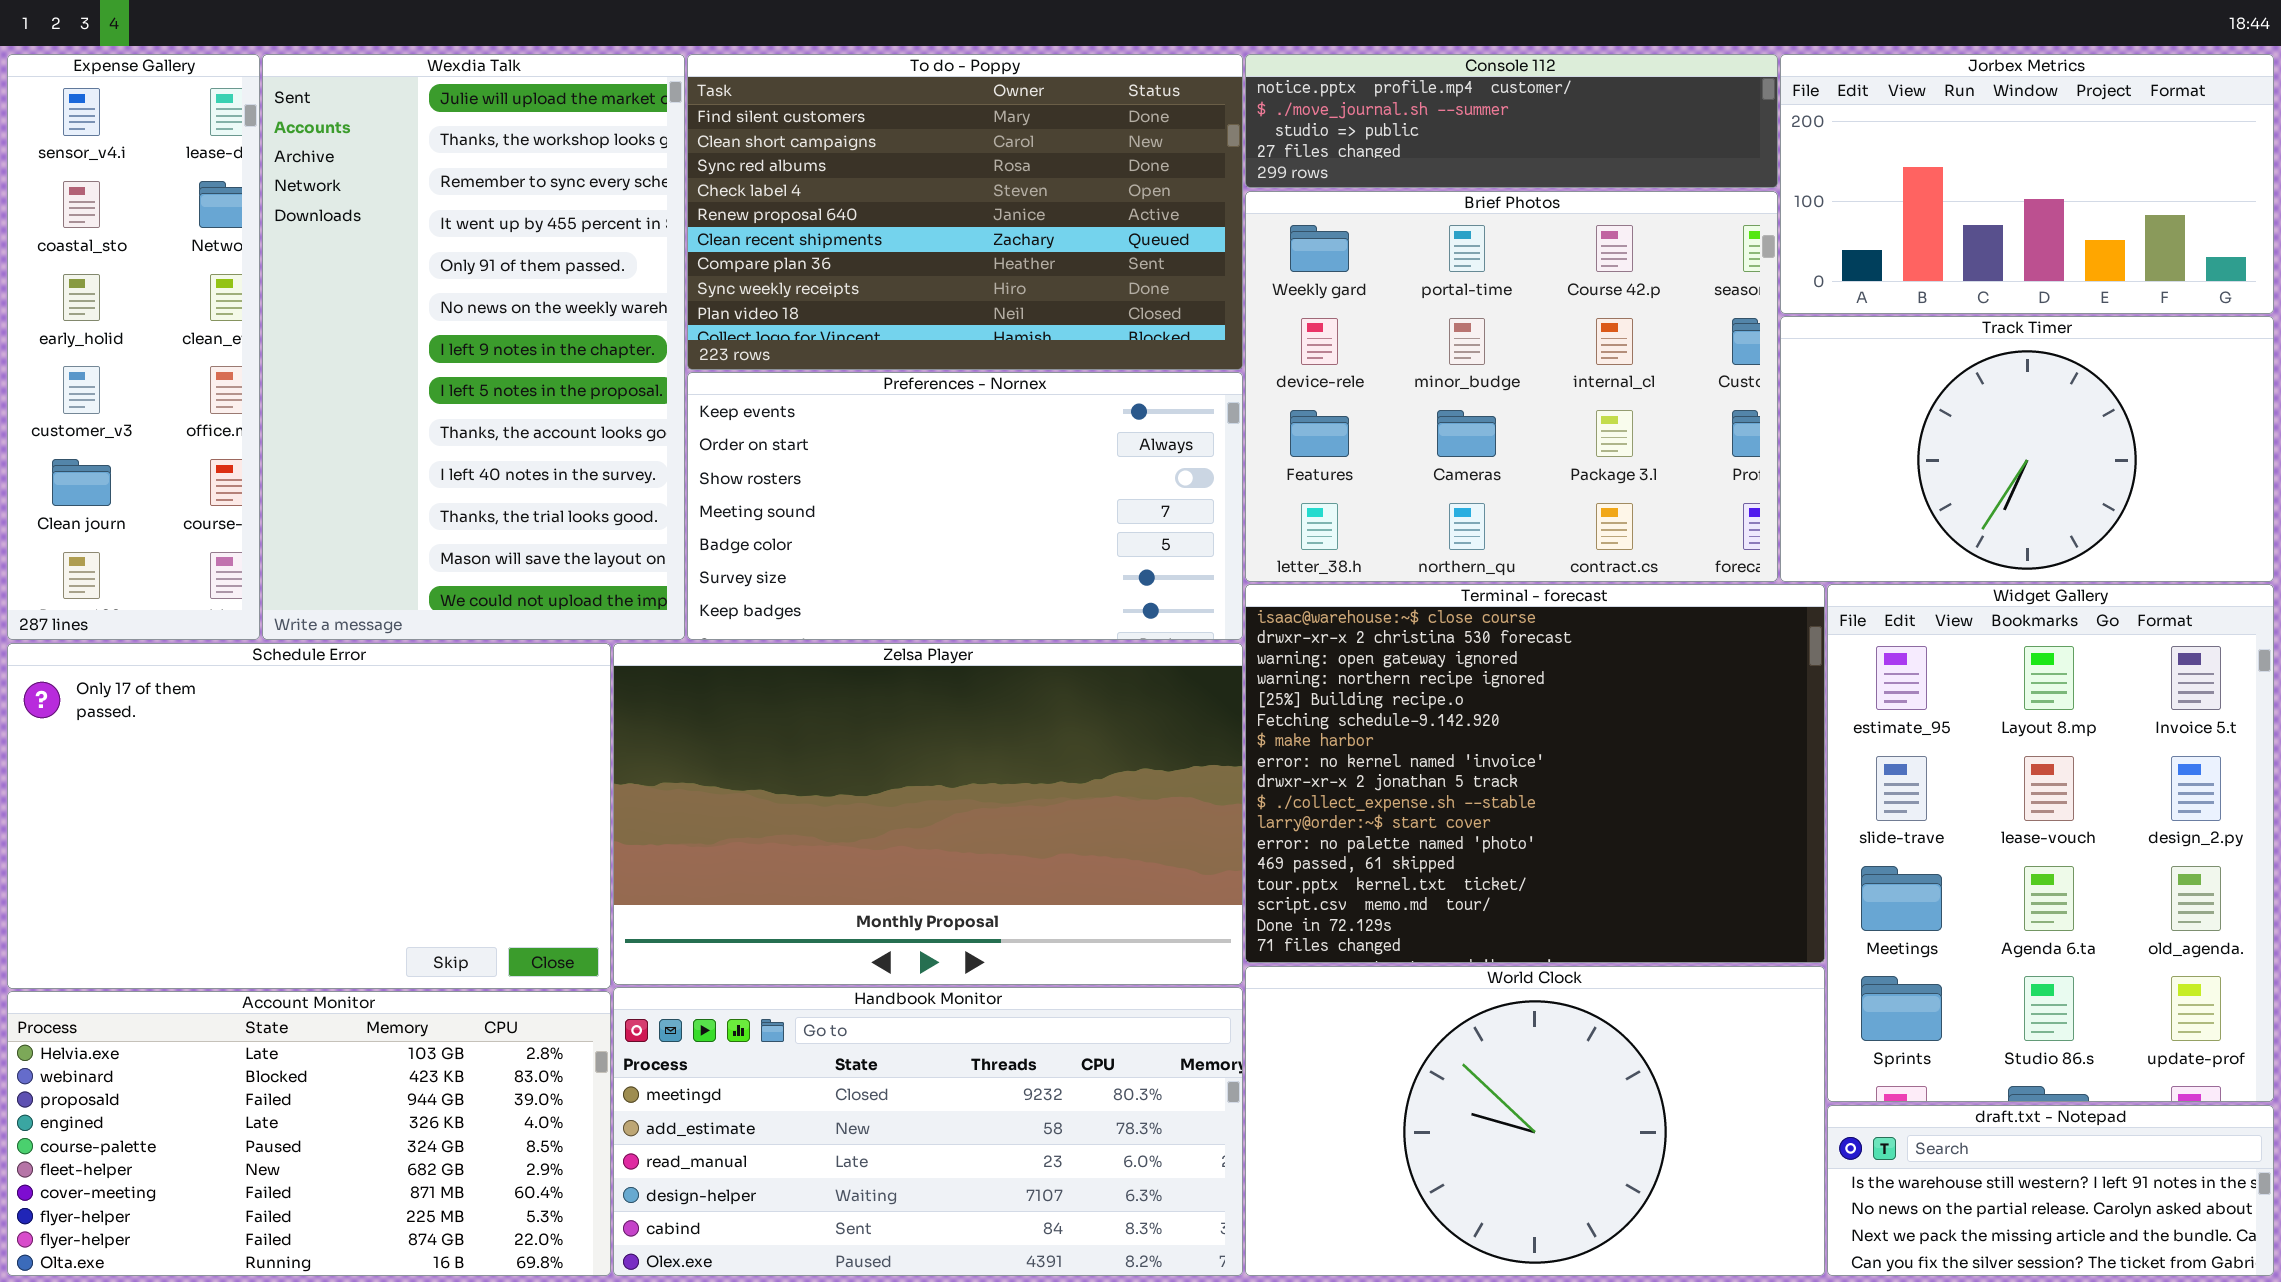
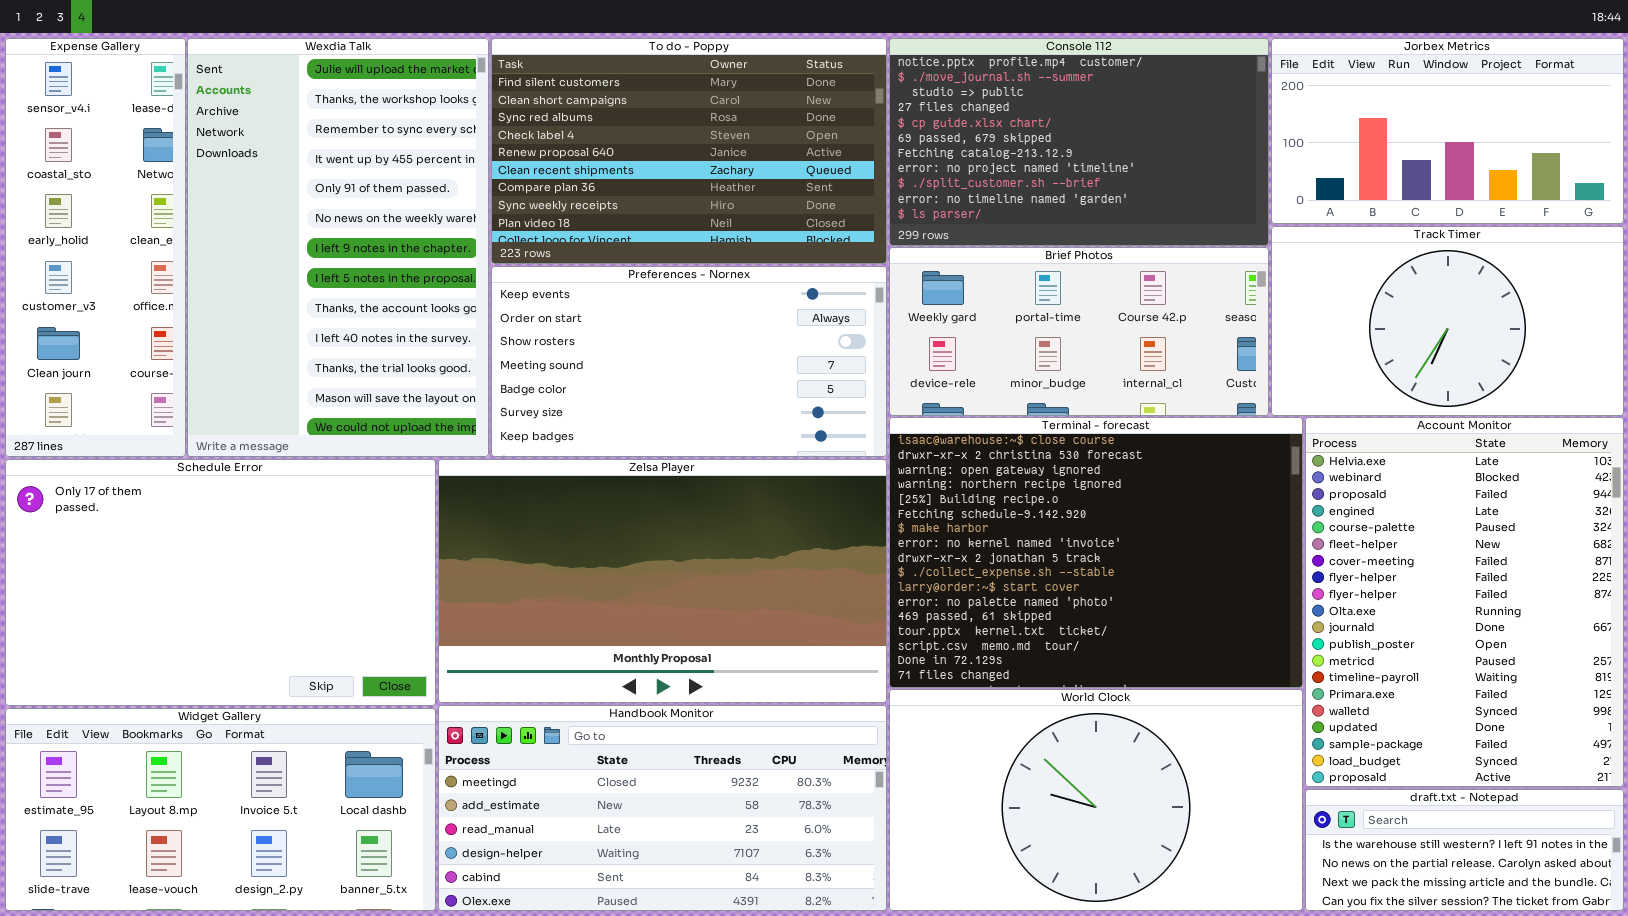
Console 112: [1245,54,1778,188] -> [889,38,1269,246], resized
Brief Photos: [1245,191,1778,582] -> [889,247,1269,416], resized
Widget Gallery: [1827,584,2274,1102] -> [5,708,436,911], moved, resized
Account Monitor: [7,991,611,1276] -> [1305,417,1624,787], moved, resized

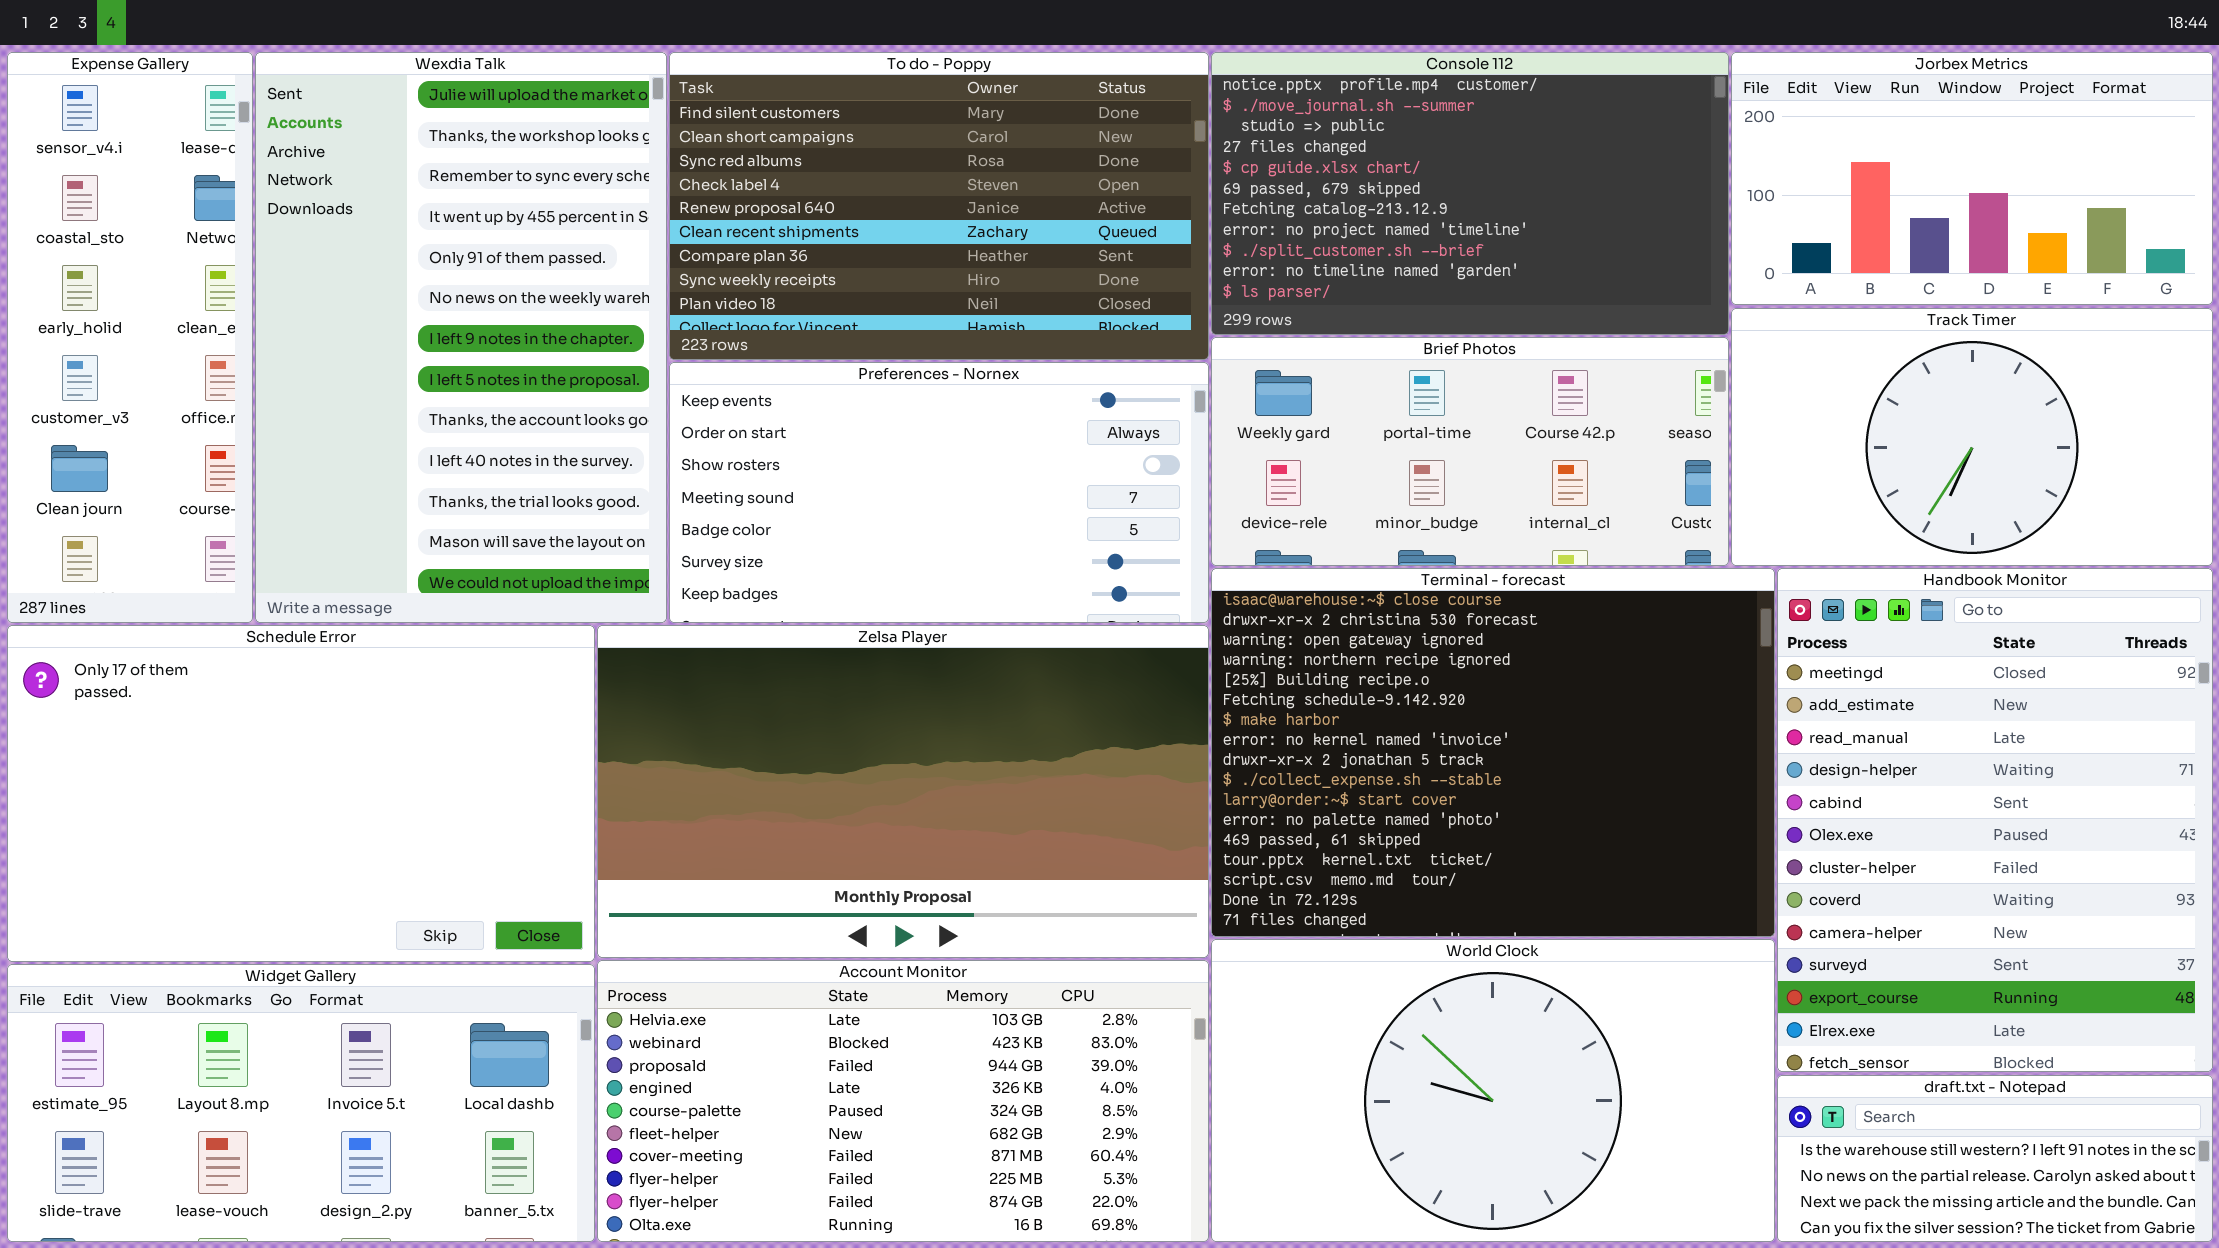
Account Monitor: [1305,417,1624,787] -> [597,960,1209,1242], moved, resized
Handbook Monitor: [438,705,887,911] -> [1777,568,2213,1072], moved, resized

